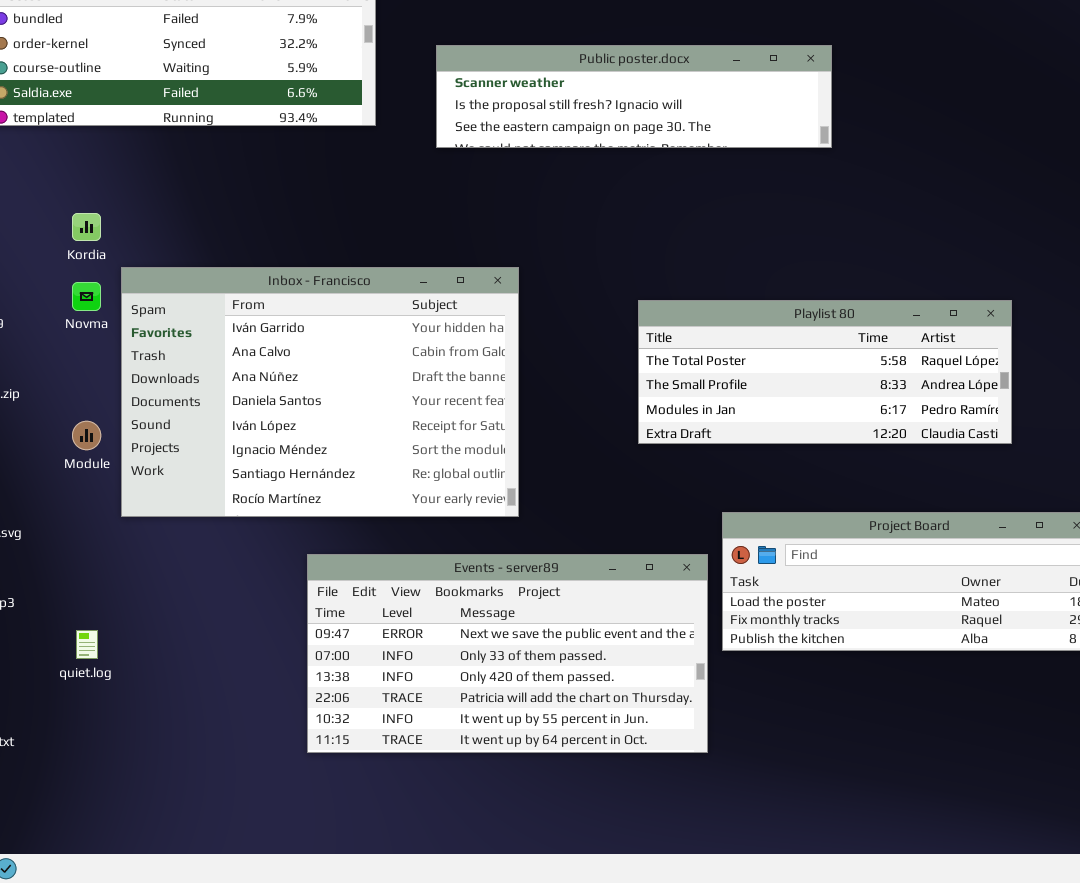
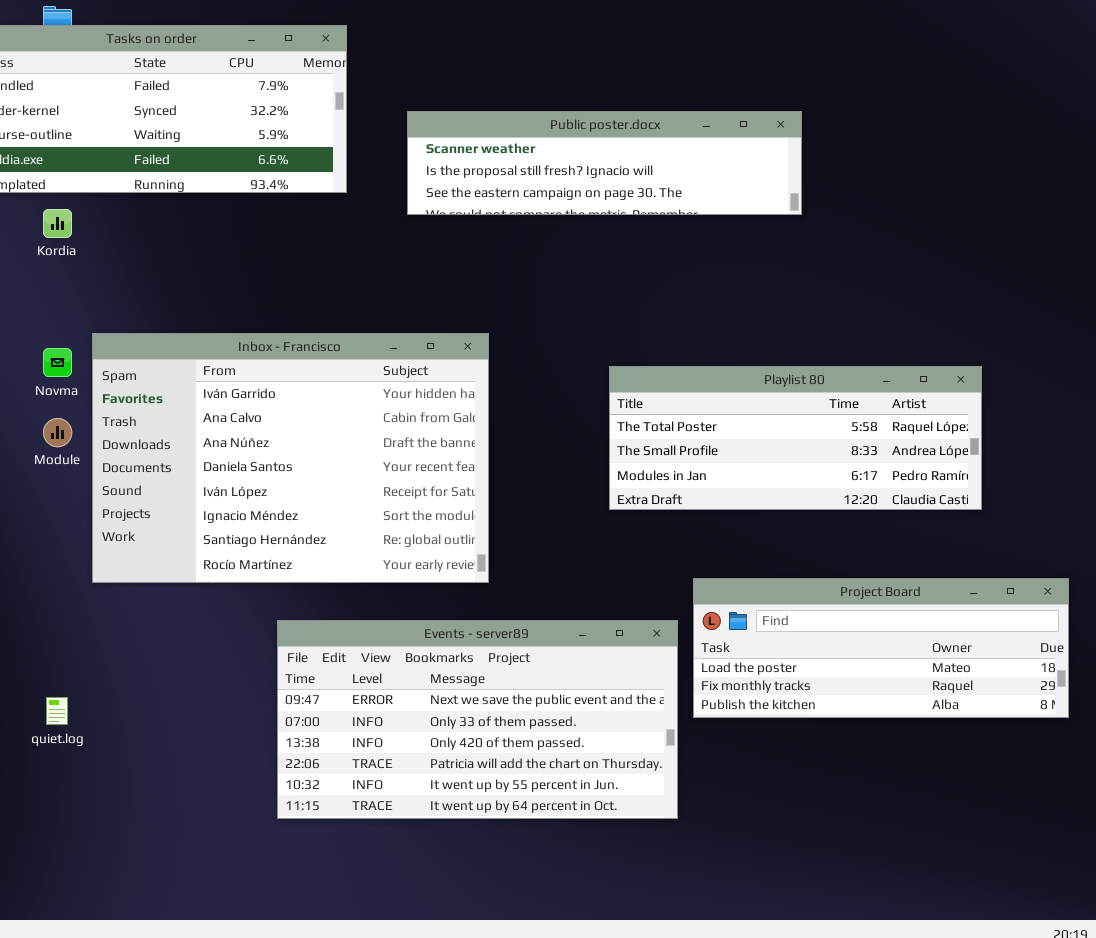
Kordia: [72,213,101,241] -> [43,209,72,238], moved
Module: [72,421,101,450] -> [43,418,72,447], moved

